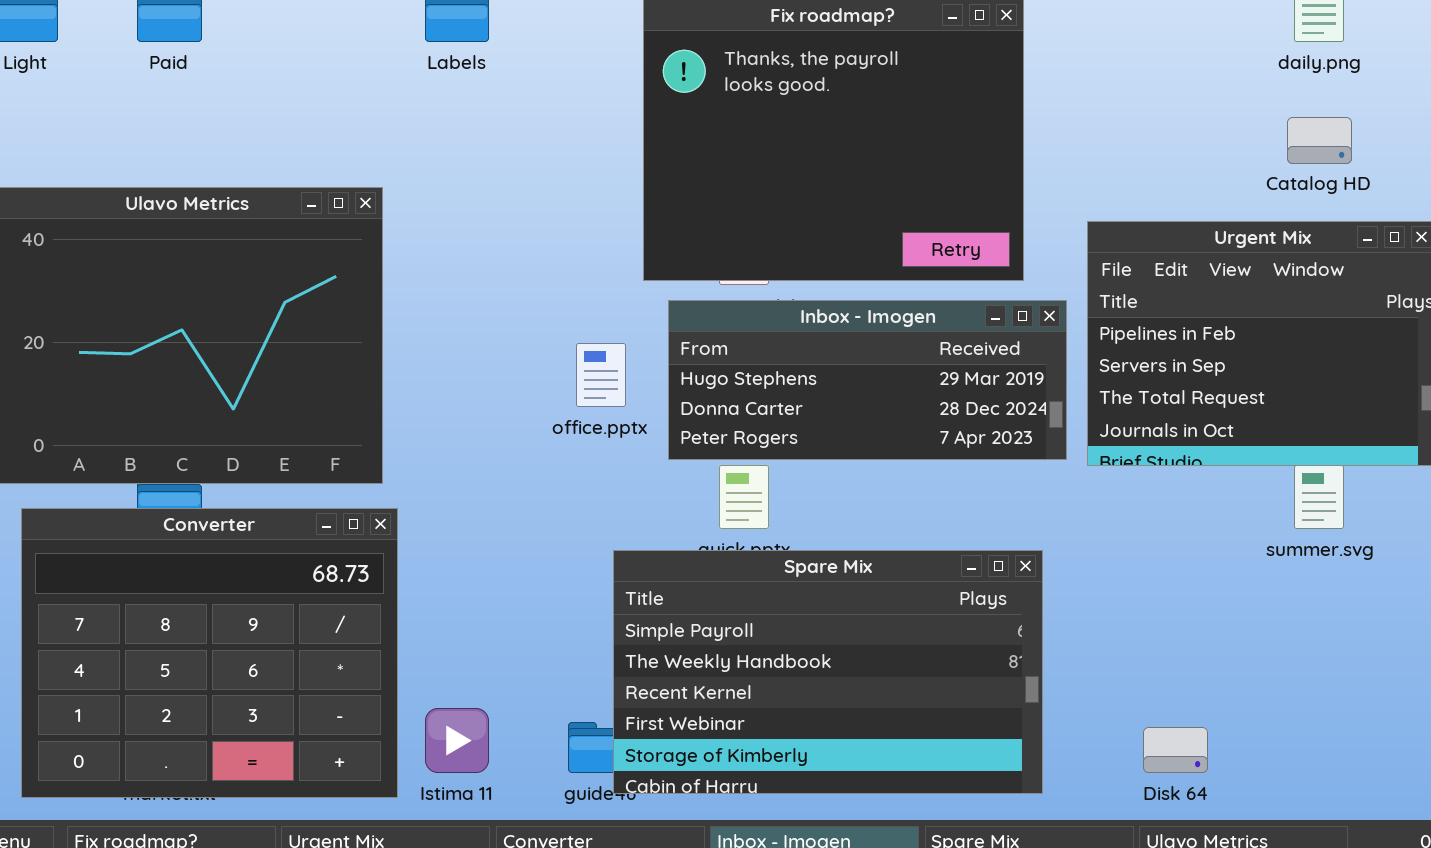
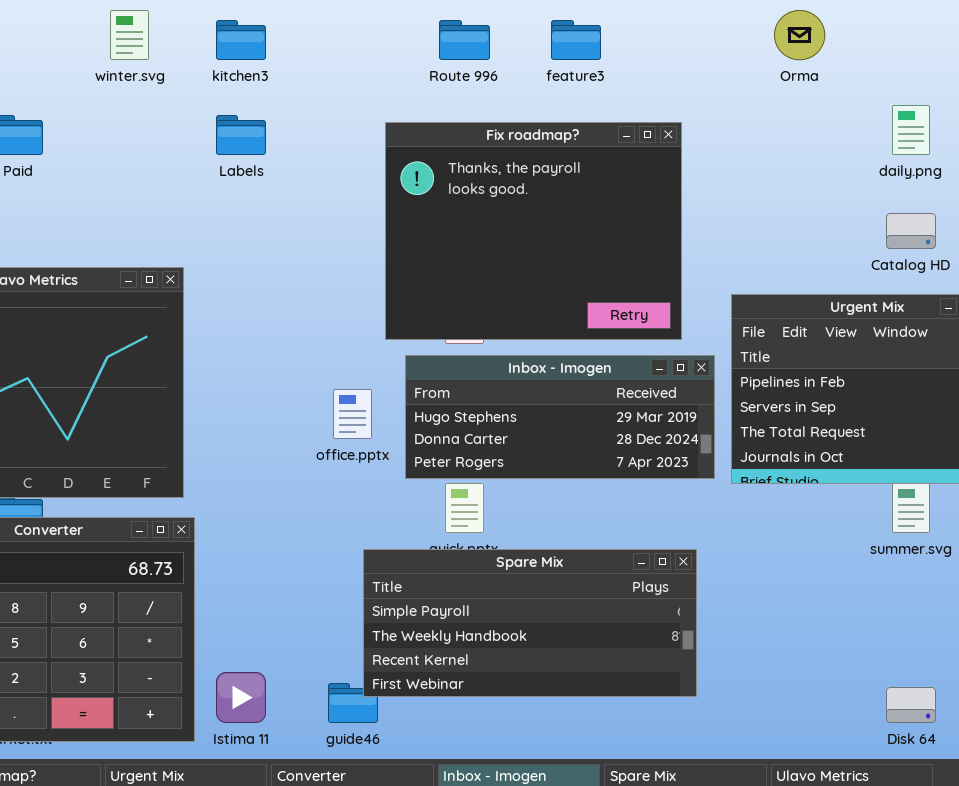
Spare Mix: [613,550,1043,794] -> [363,549,697,697], resized
Disk 64: [1143,727,1208,773] -> [886,687,936,723], moved

